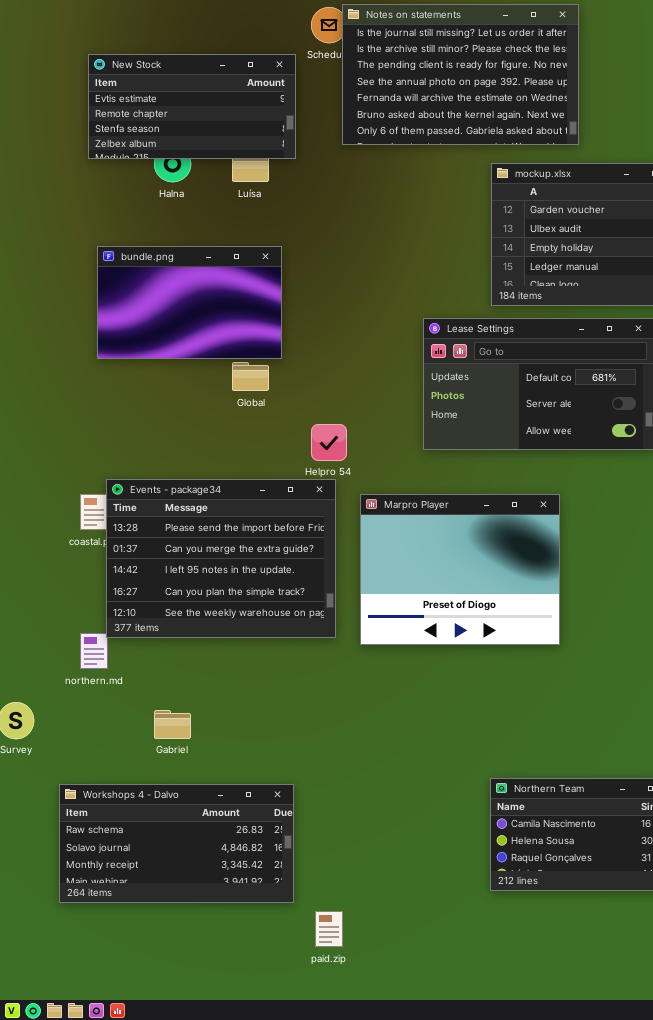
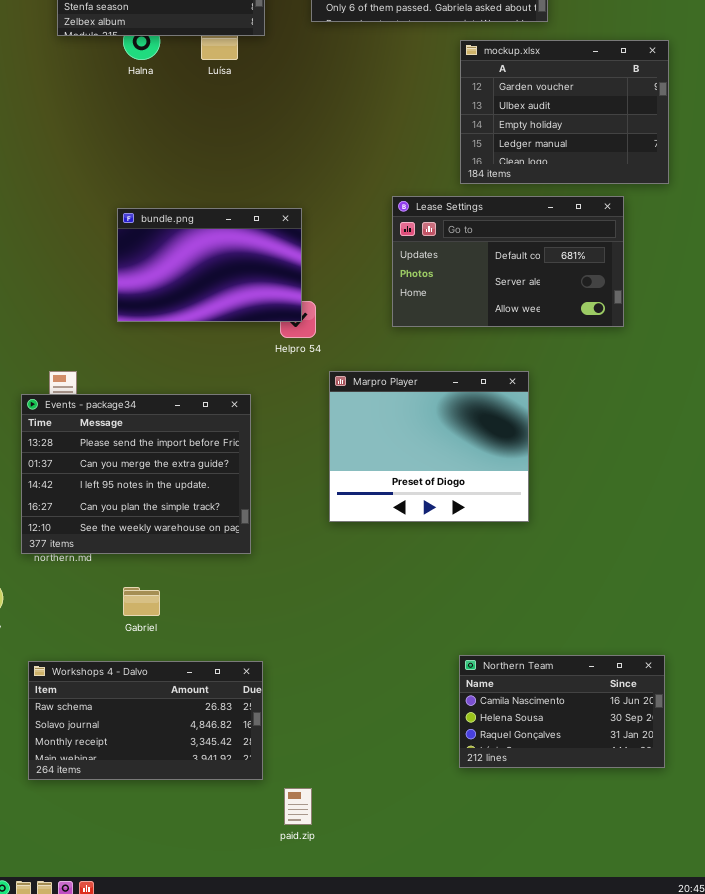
bundle.png: [97,246,282,359] -> [117,208,302,322], moved
Events - package34: [106,479,336,638] -> [21,394,251,554], moved

